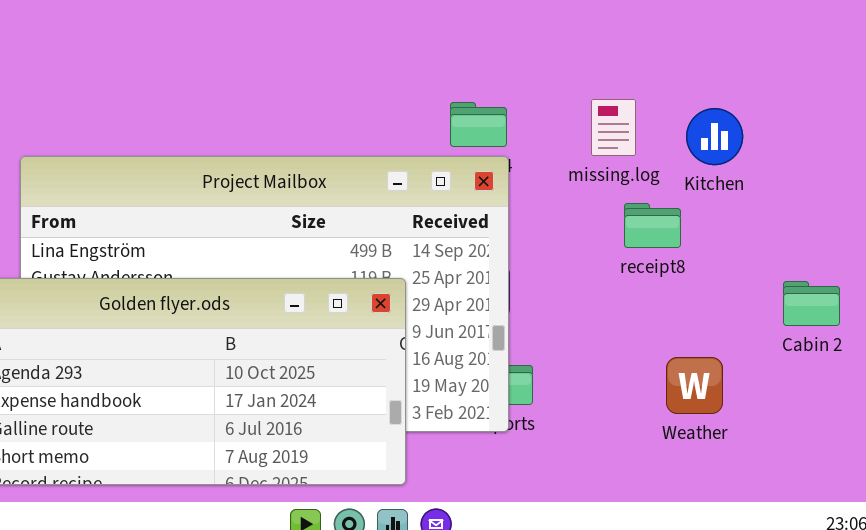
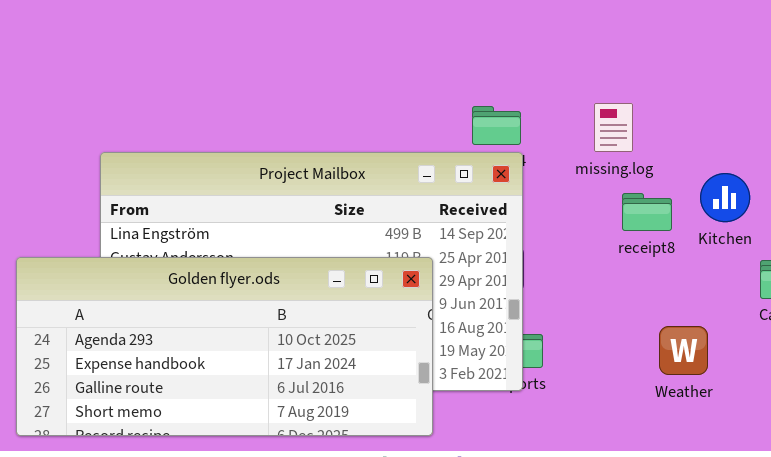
Kitchen: [686,108,743,165] -> [700,173,750,222], moved

